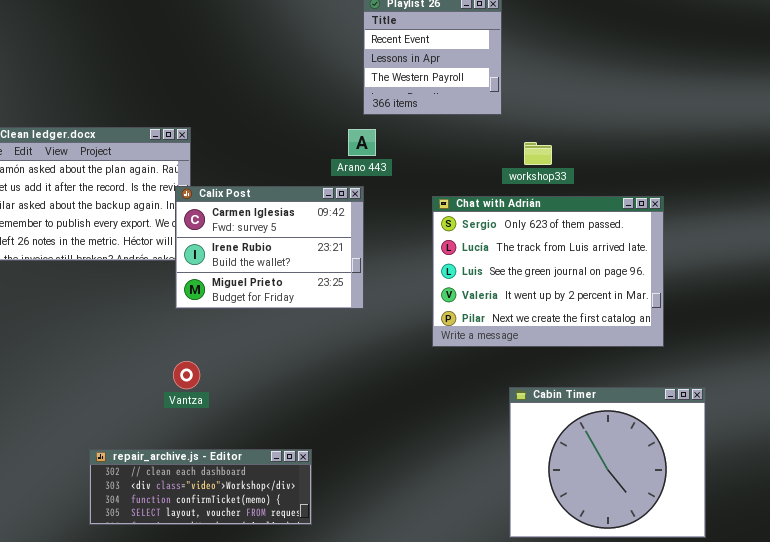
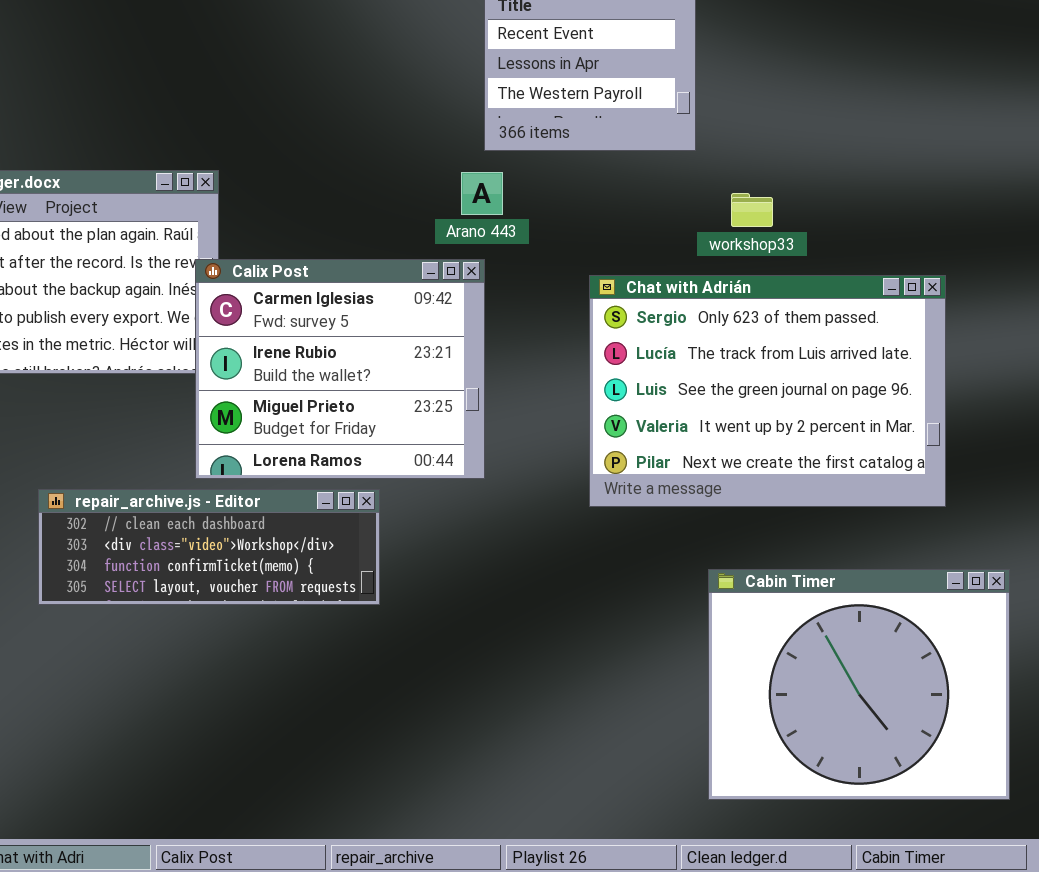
Calix Post: [175,186,364,309] -> [195,259,485,479], resized
repair_archive.js - Editor: [89,449,312,525] -> [38,489,380,605], moved

